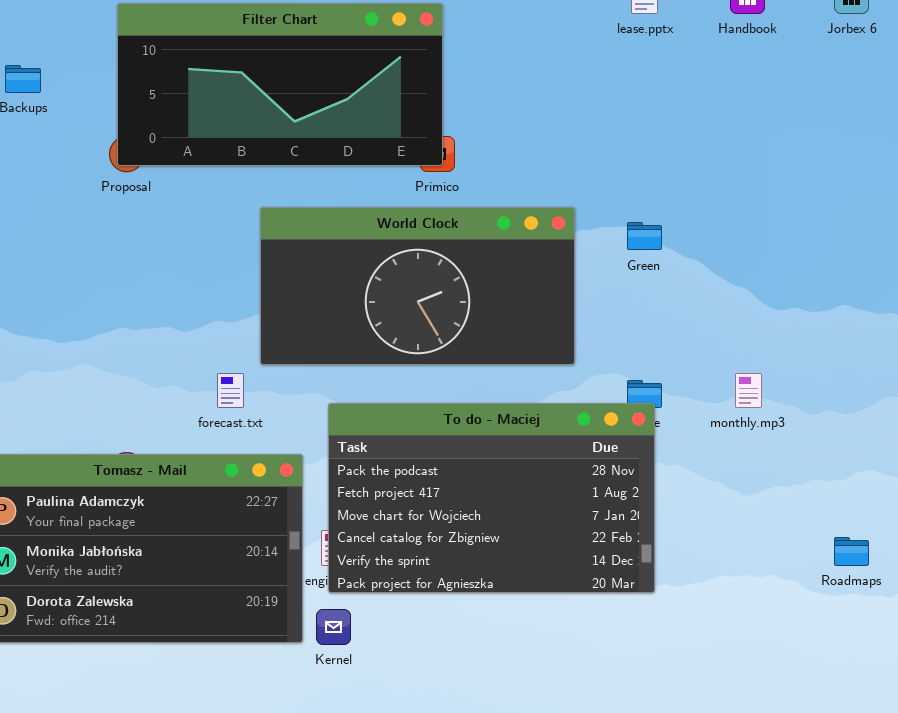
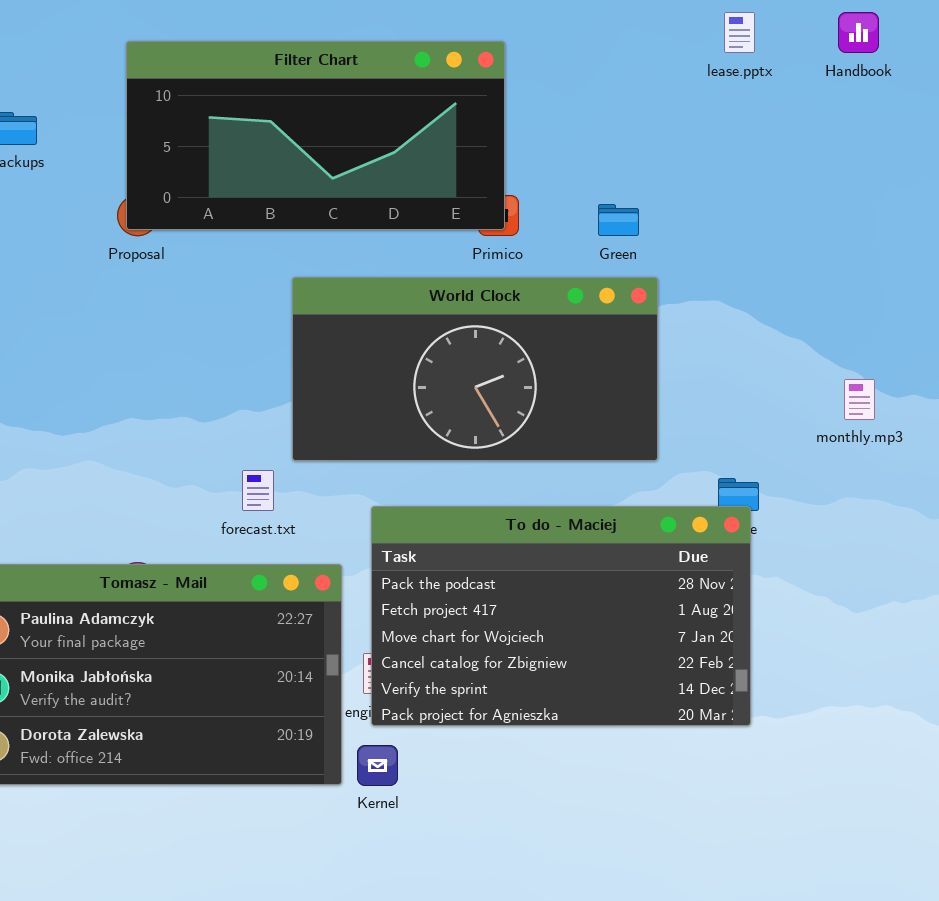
Green: [627,222,662,250] -> [598,204,639,236], moved
monthly.mp3: [735,373,762,408] -> [844,379,875,420], moved

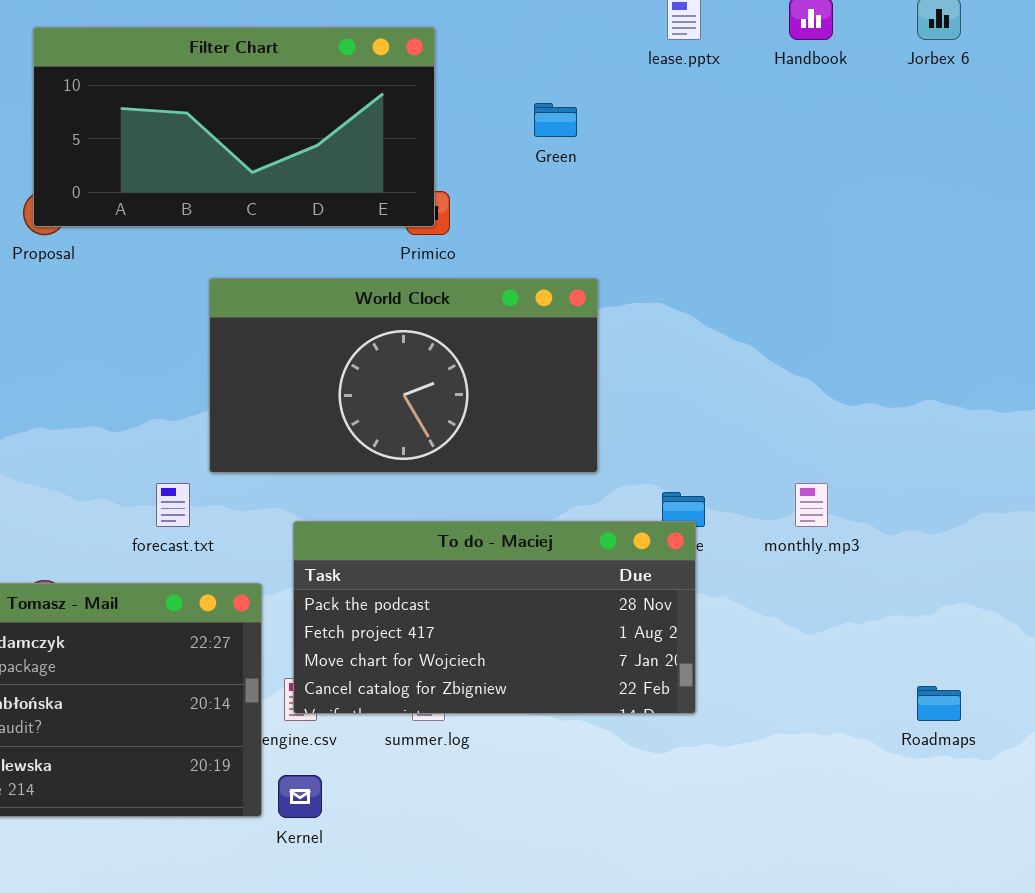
Green: [598,204,639,236] -> [534,103,577,137], moved
monthly.mp3: [844,379,875,420] -> [795,483,828,527], moved
To do - Maciej: [371,506,751,726] -> [293,521,696,714], resized

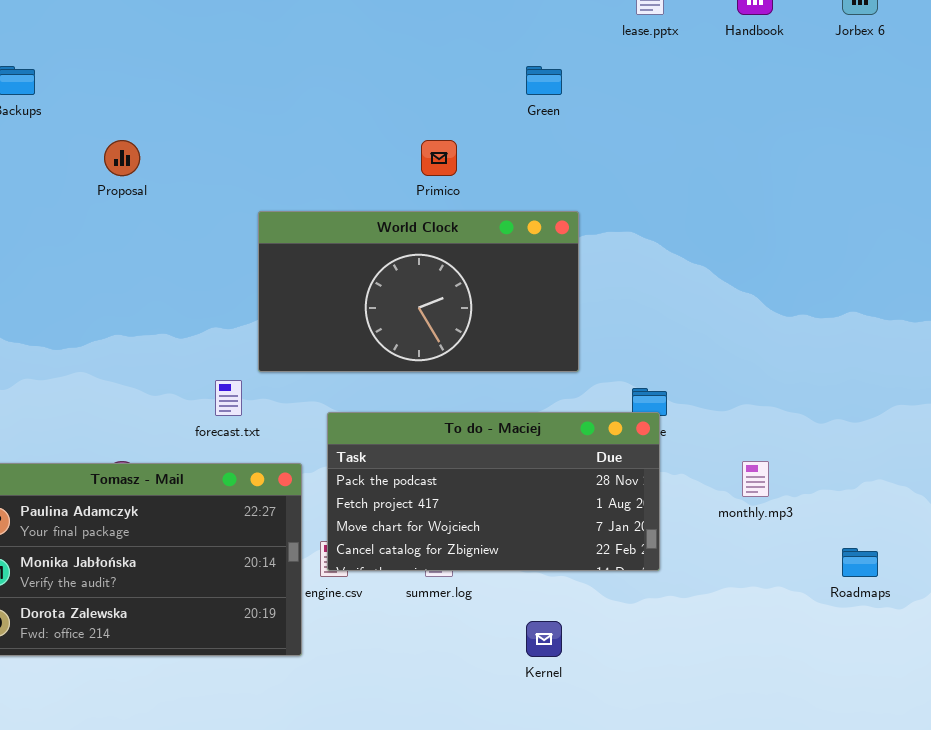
Filter Chart: [33,27,435,227] -> none, closed
monthly.mp3: [795,483,828,527] -> [742,461,769,497], moved
Kernel: [278,775,322,818] -> [526,621,562,657], moved

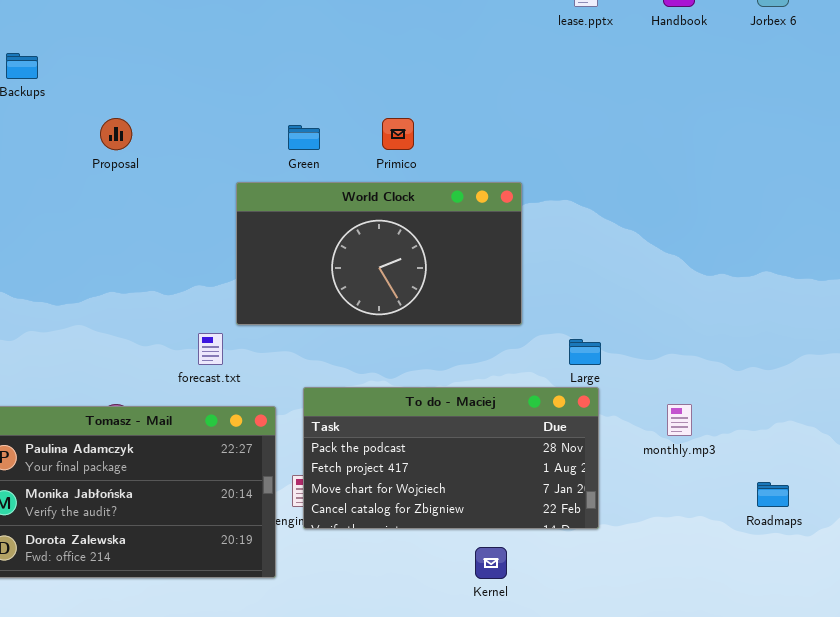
Green: [526,66,562,95] -> [288,125,320,150], moved
To do - Maciej: [327,412,660,571] -> [303,387,599,529], moved

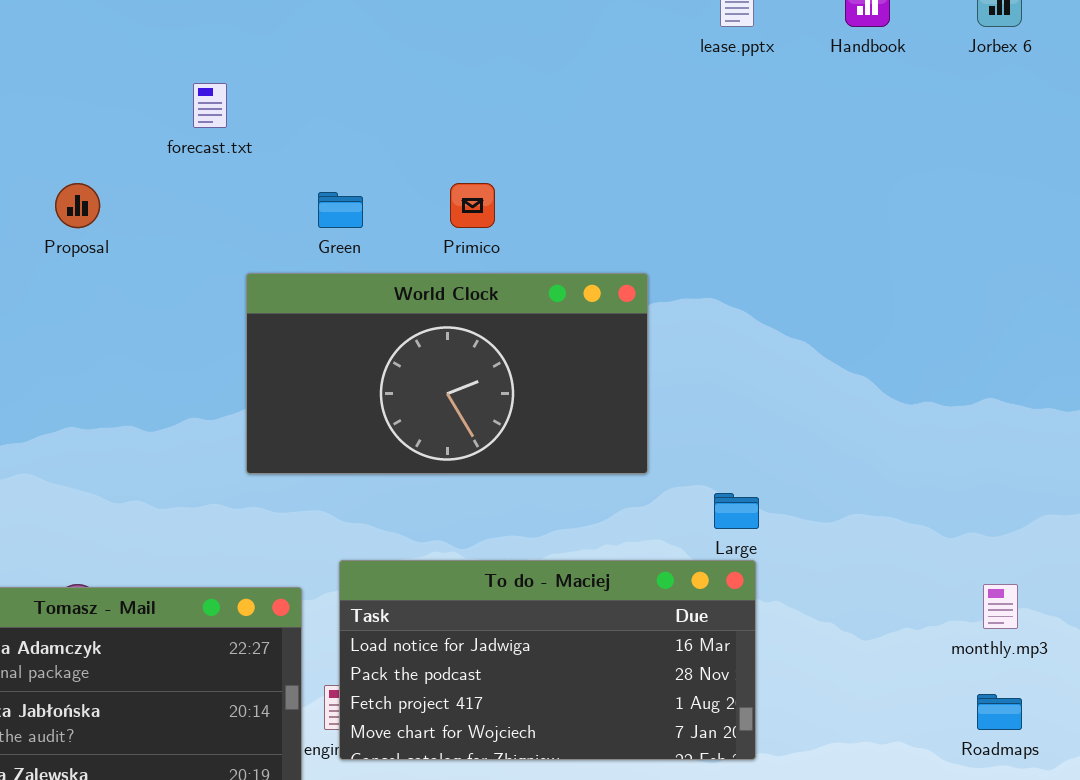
forecast.txt: [198,333,223,365] -> [193,83,227,128], moved
To do - Maciej: [303,387,599,529] -> [339,560,756,760], scrolled up 1 row
monthly.mp3: [667,404,692,436] -> [983,584,1018,629], moved

